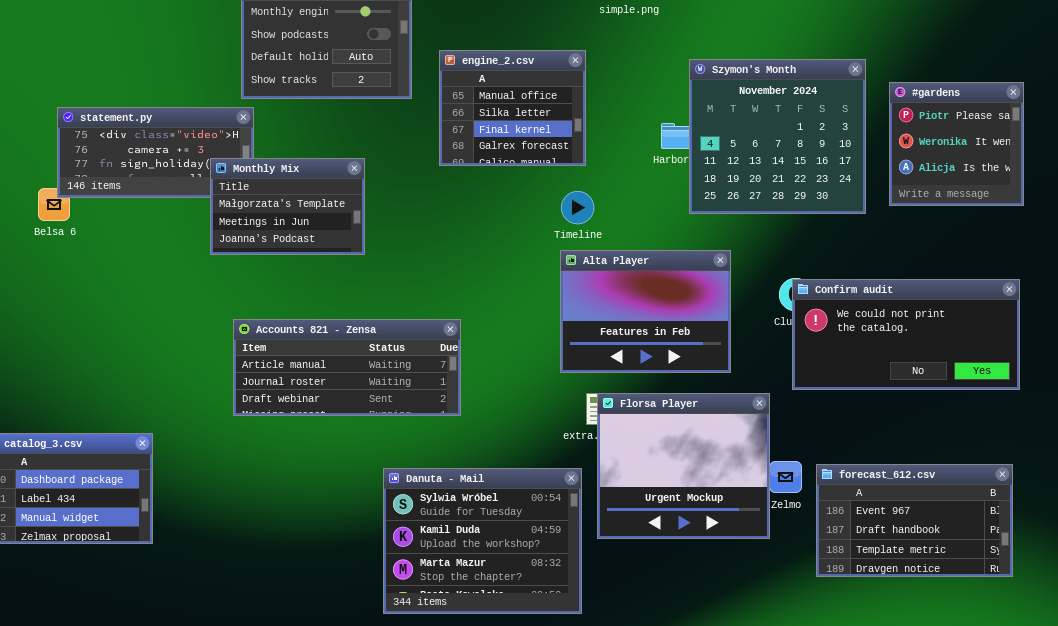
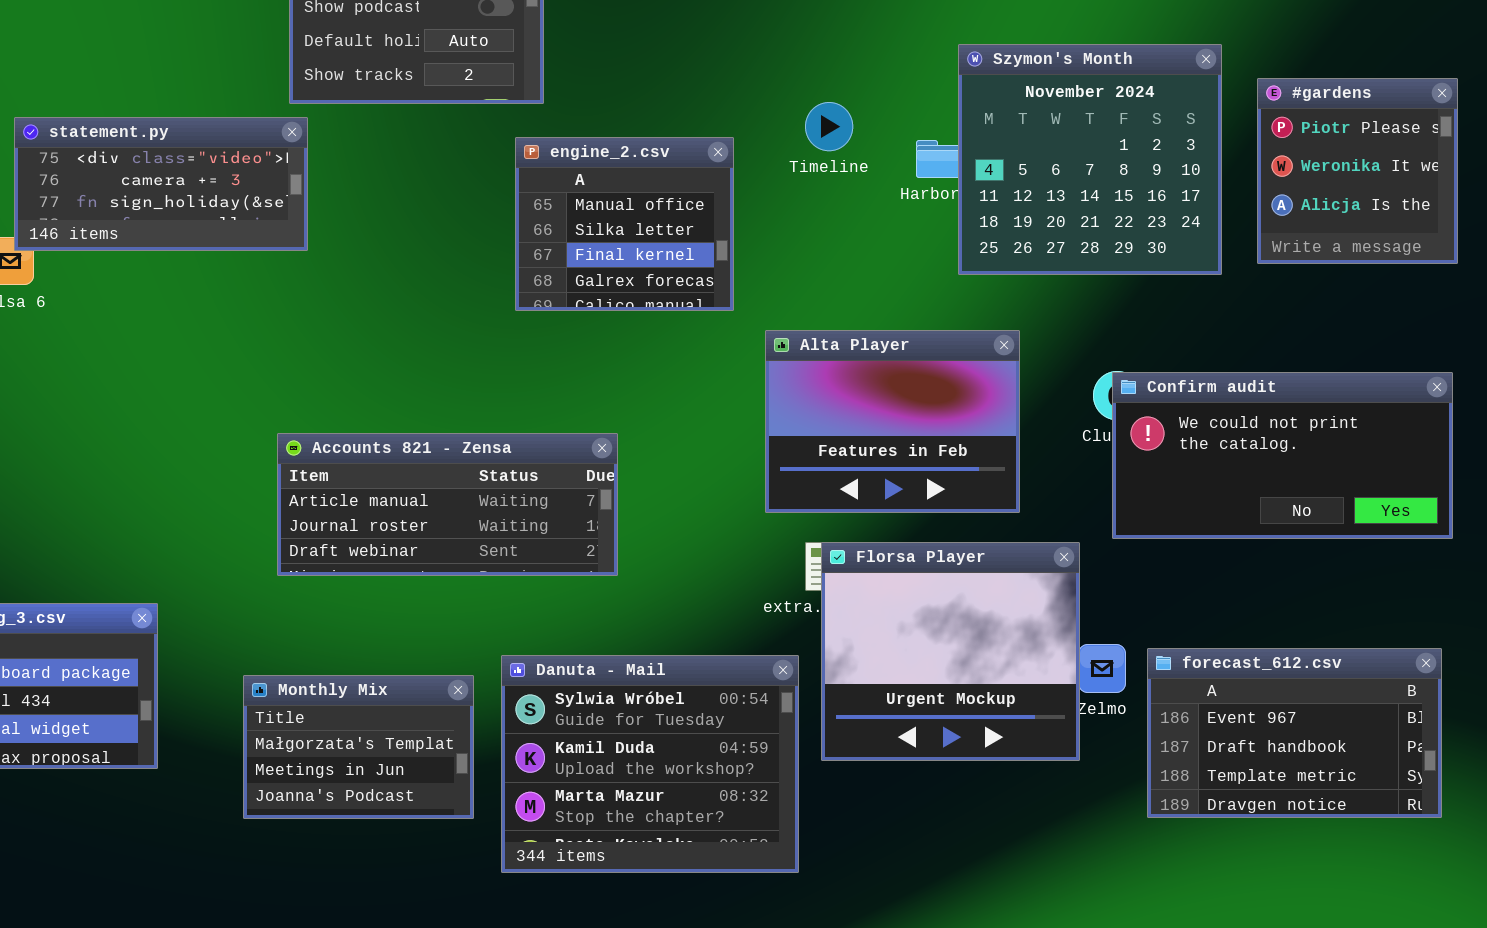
engine_2.csv: [439,50,586,166] -> [515,137,734,311], moved
Monthly Mix: [210,158,365,255] -> [243,675,474,819], moved
Timeline: [561,191,594,224] -> [805,102,853,151], moved

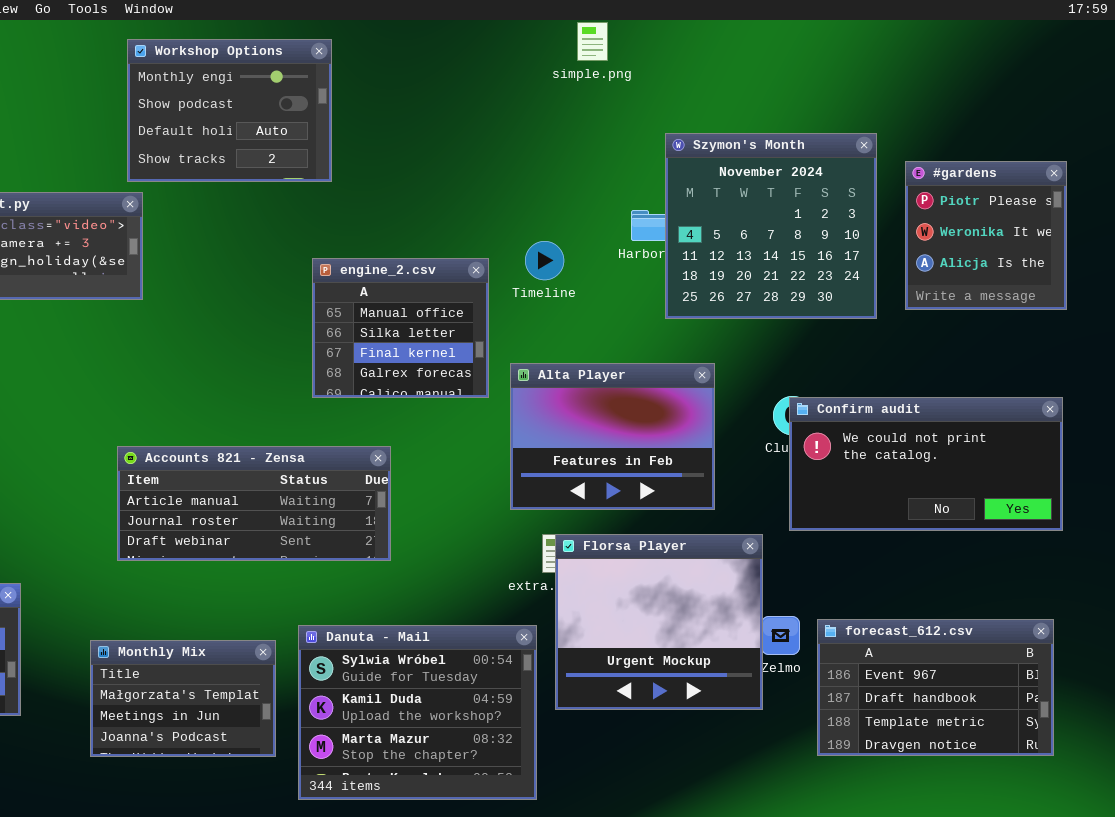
Timeline: [805,102,853,151] -> [525,241,564,280], moved
engine_2.csv: [515,137,734,311] -> [312,258,489,398], moved

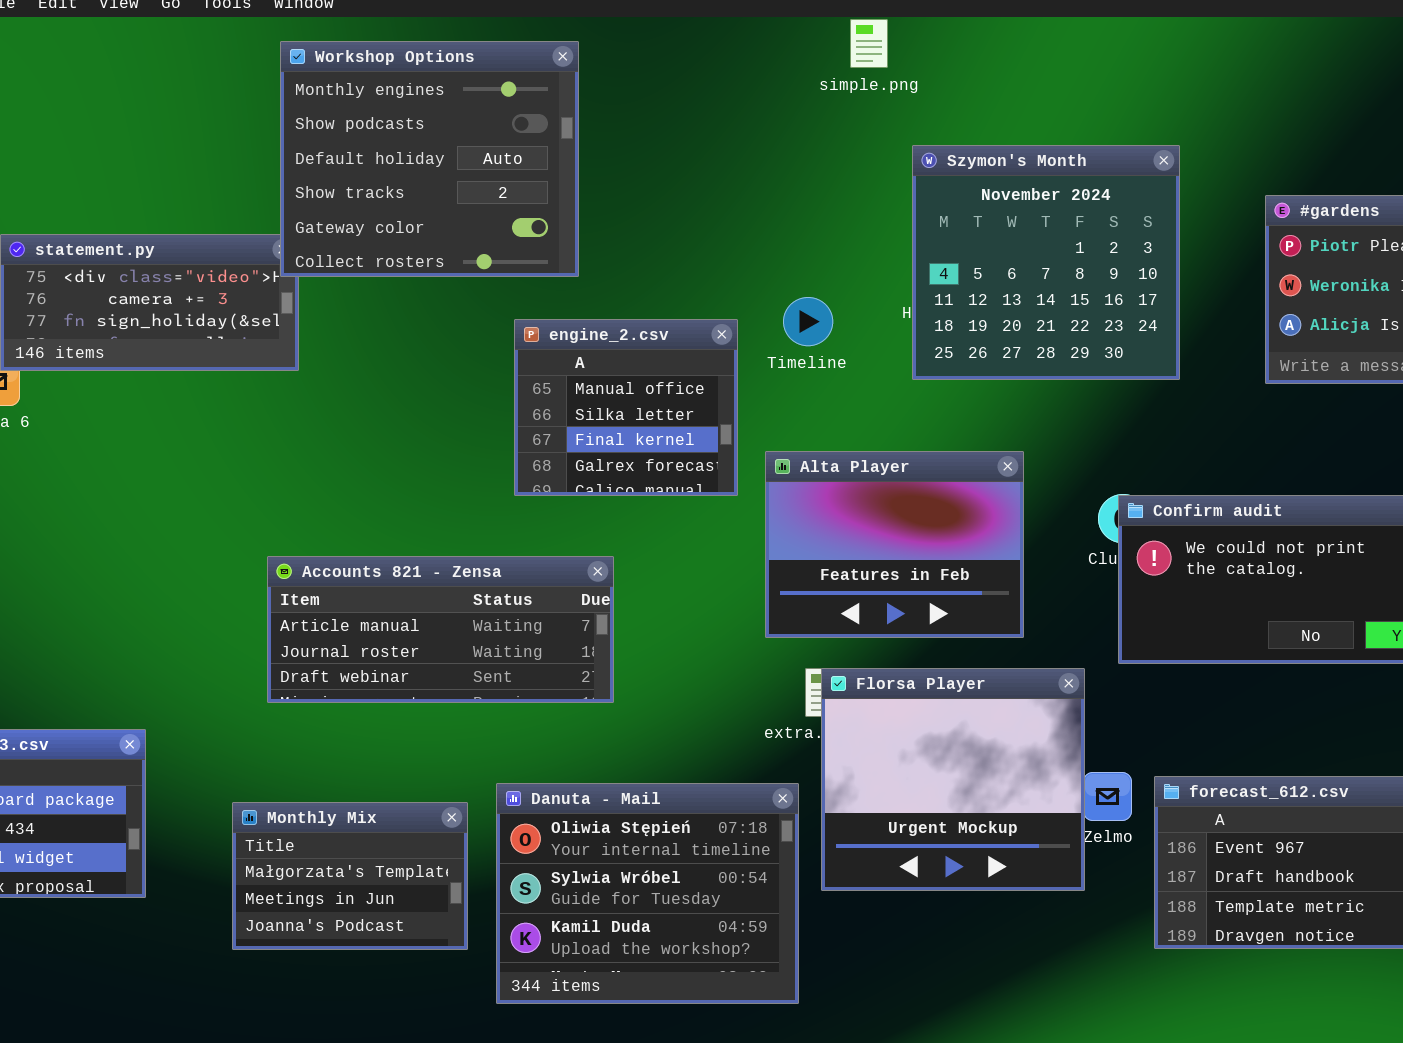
Workshop Options: [127,39,332,182] -> [280,41,579,277], resized
Szymon's Month: [665,133,877,319] -> [912,145,1180,380], moved
Danuta - Mail: [298,625,537,800] -> [496,783,799,1004], scrolled up 1 row

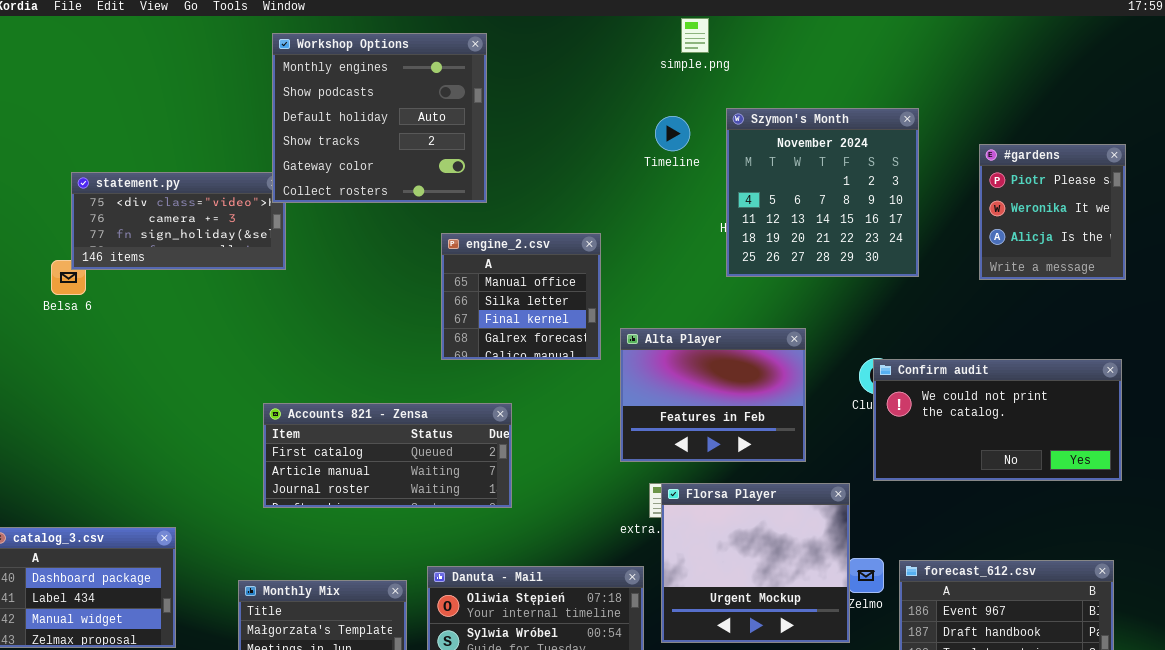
Timeline: [783,297,833,346] -> [655,116,690,151], moved
Accounts 821 - Zensa: [267,556,614,703] -> [263,403,512,508], scrolled up 1 row

